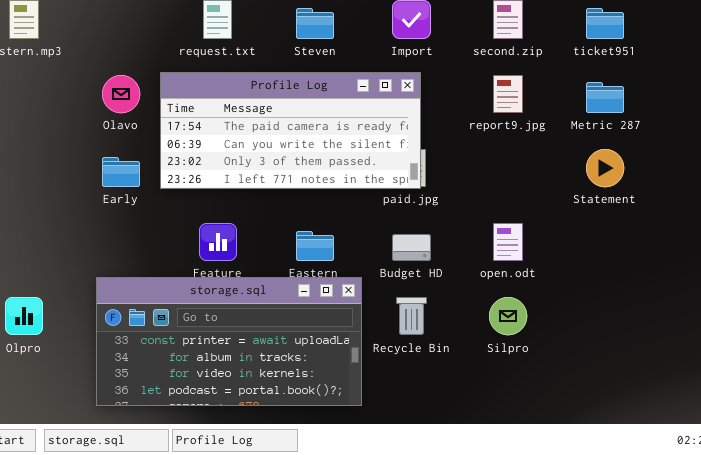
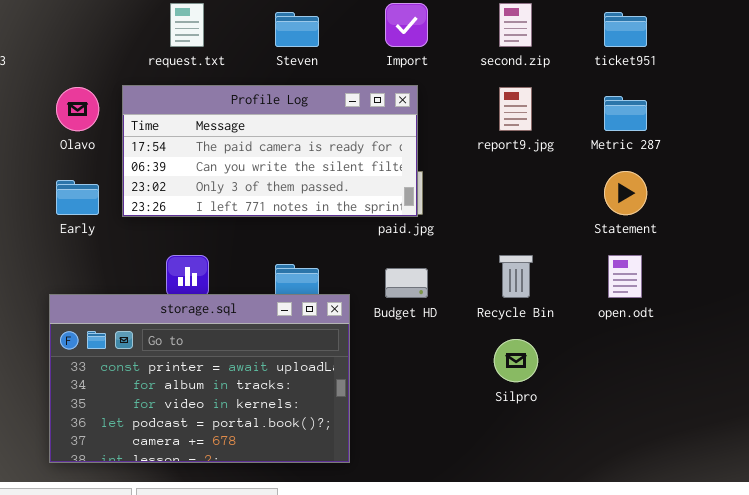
open.odt: [493,223,523,261] -> [608,255,642,298], moved
storage.sql: [96,277,362,406] -> [49,294,350,463], resized
Recycle Bin: [396,297,427,335] -> [499,255,533,298], moved

